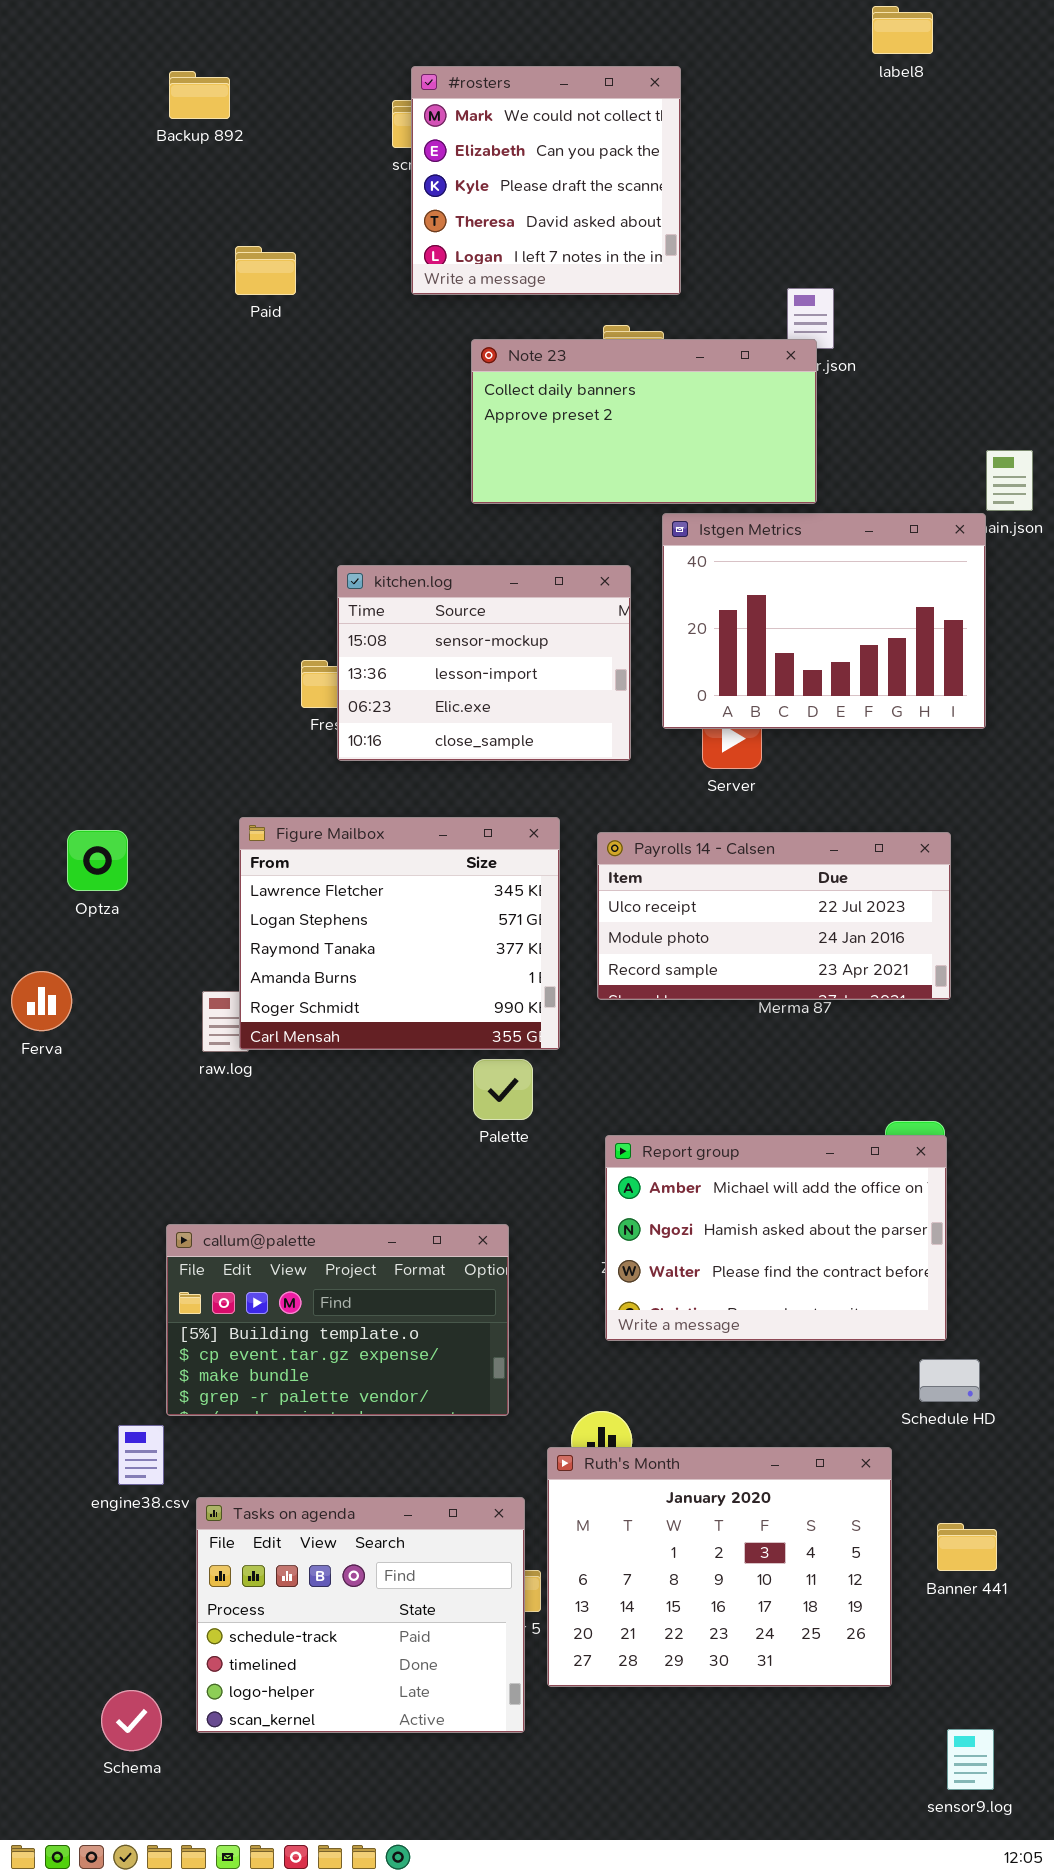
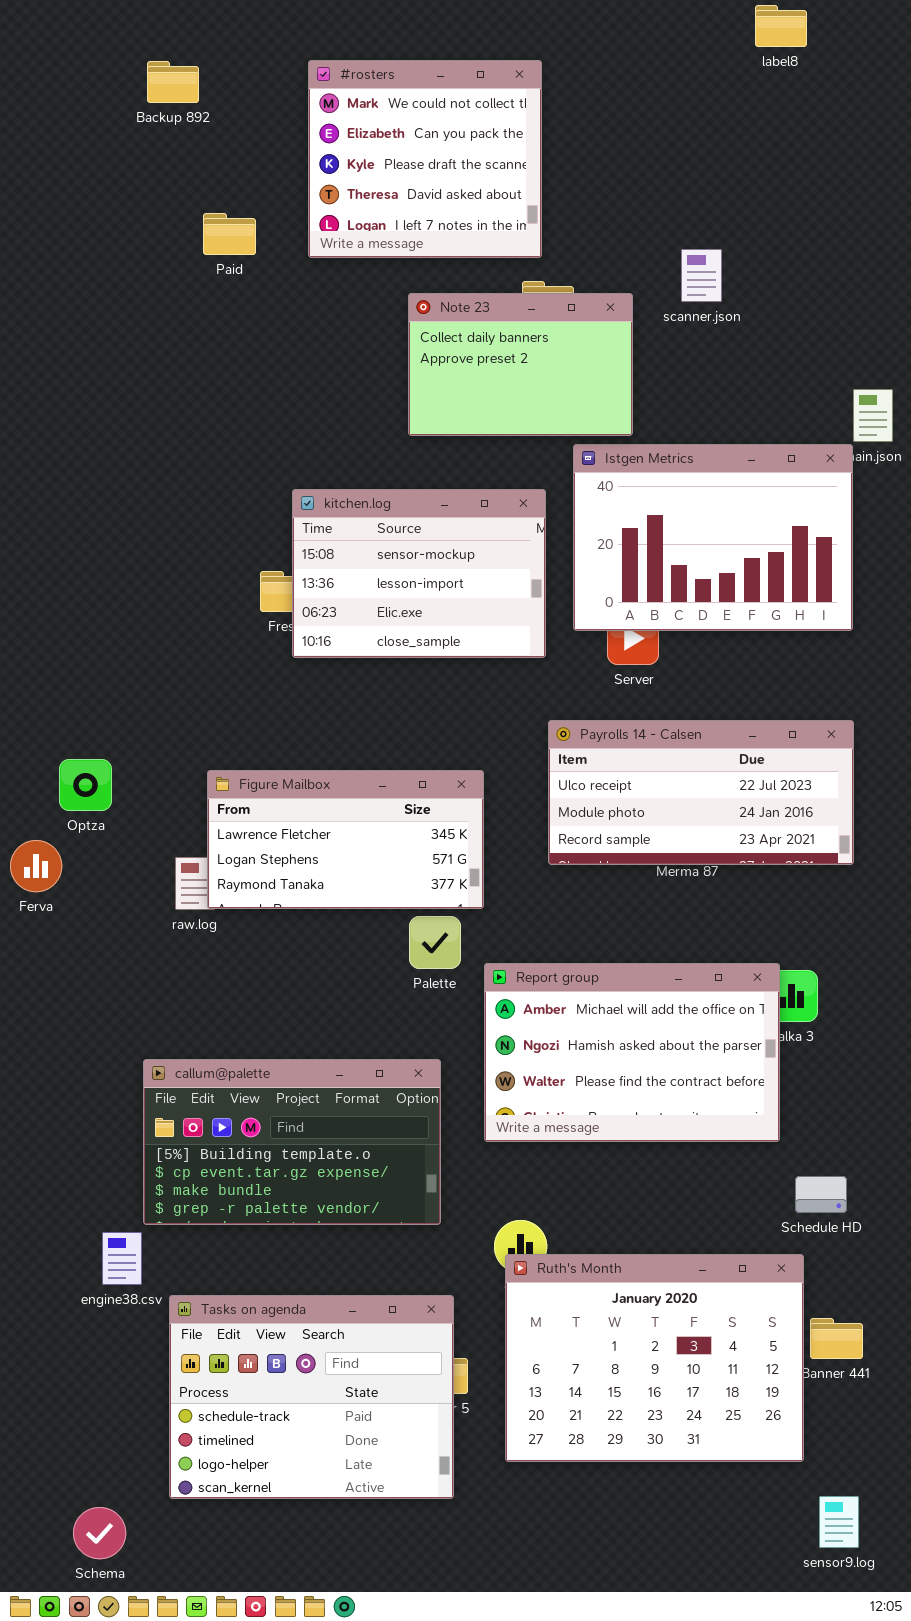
#rosters: [411,66,681,295] -> [308,60,542,258], moved
Note 23: [471,339,817,504] -> [408,293,633,436], resized
Figure Mailbox: [239,817,560,1050] -> [207,770,484,909], resized
Optza: [67,830,128,891] -> [59,759,112,811], moved
Payrolls 14 - Calsen: [597,832,951,1000] -> [548,720,854,865], moved
Report group: [605,1135,947,1341] -> [484,963,780,1142], moved
Ruth's Month: [547,1447,892,1687] -> [505,1254,804,1462], moved
Schema: [101,1690,162,1751] -> [73,1507,126,1559], moved

